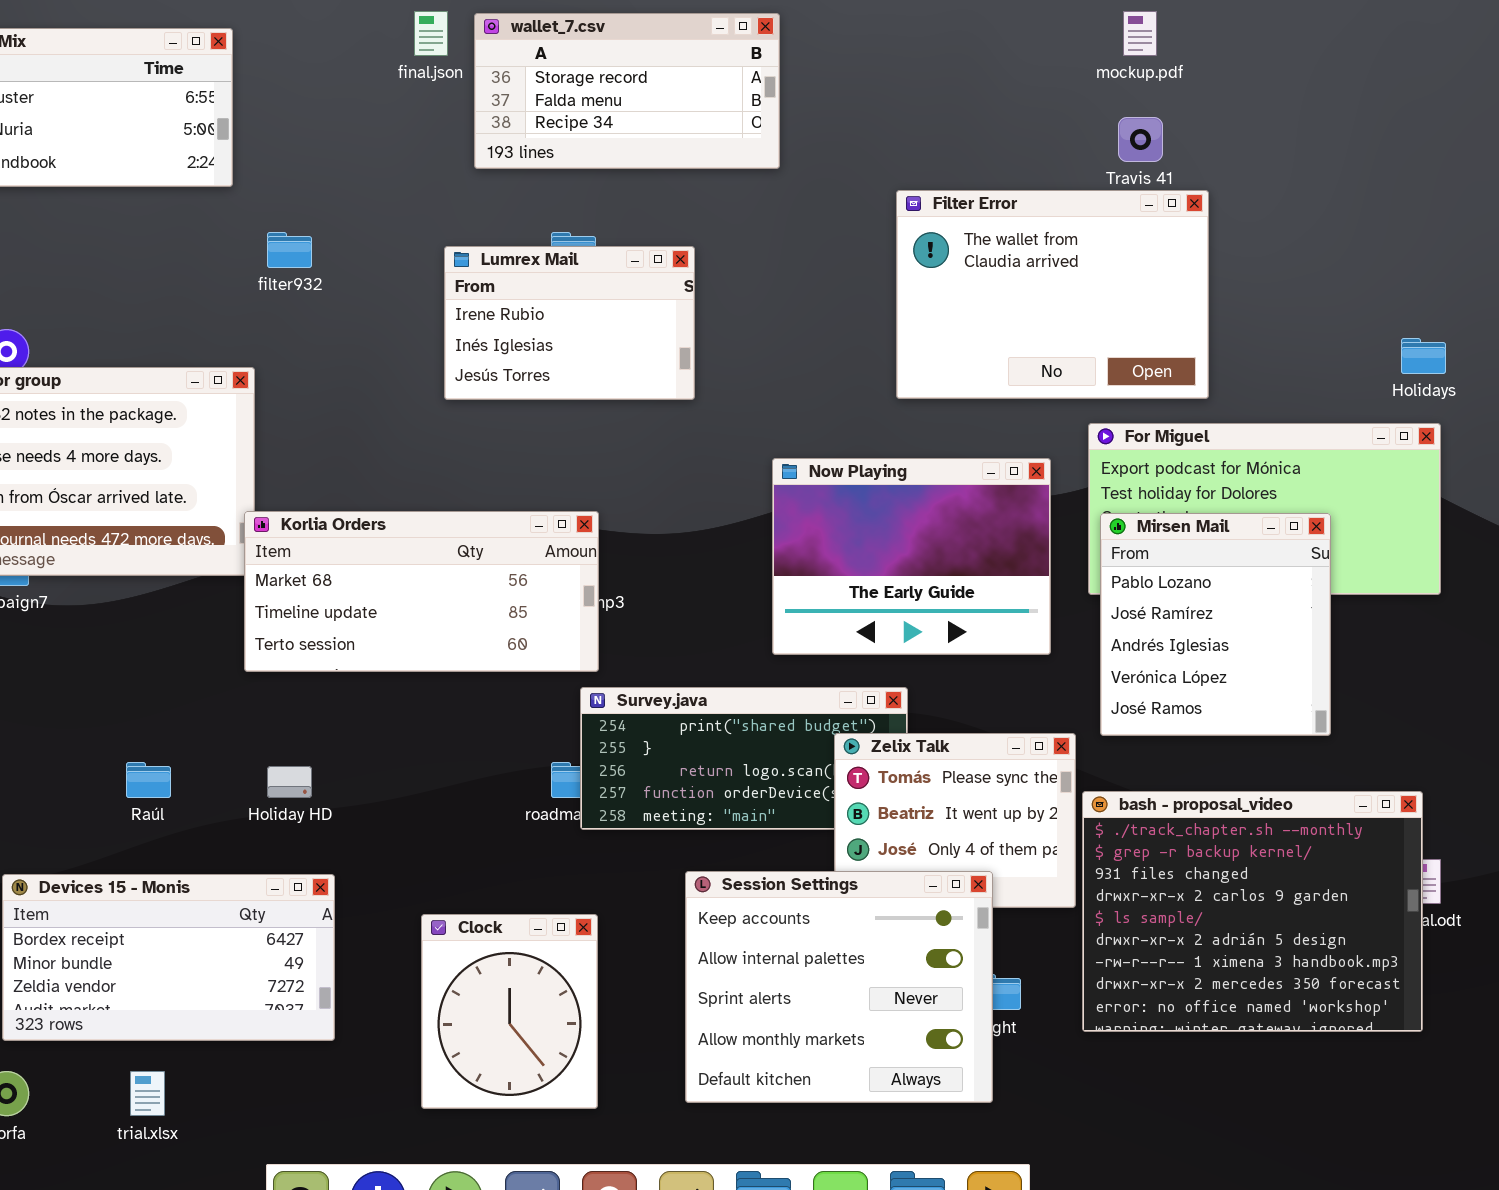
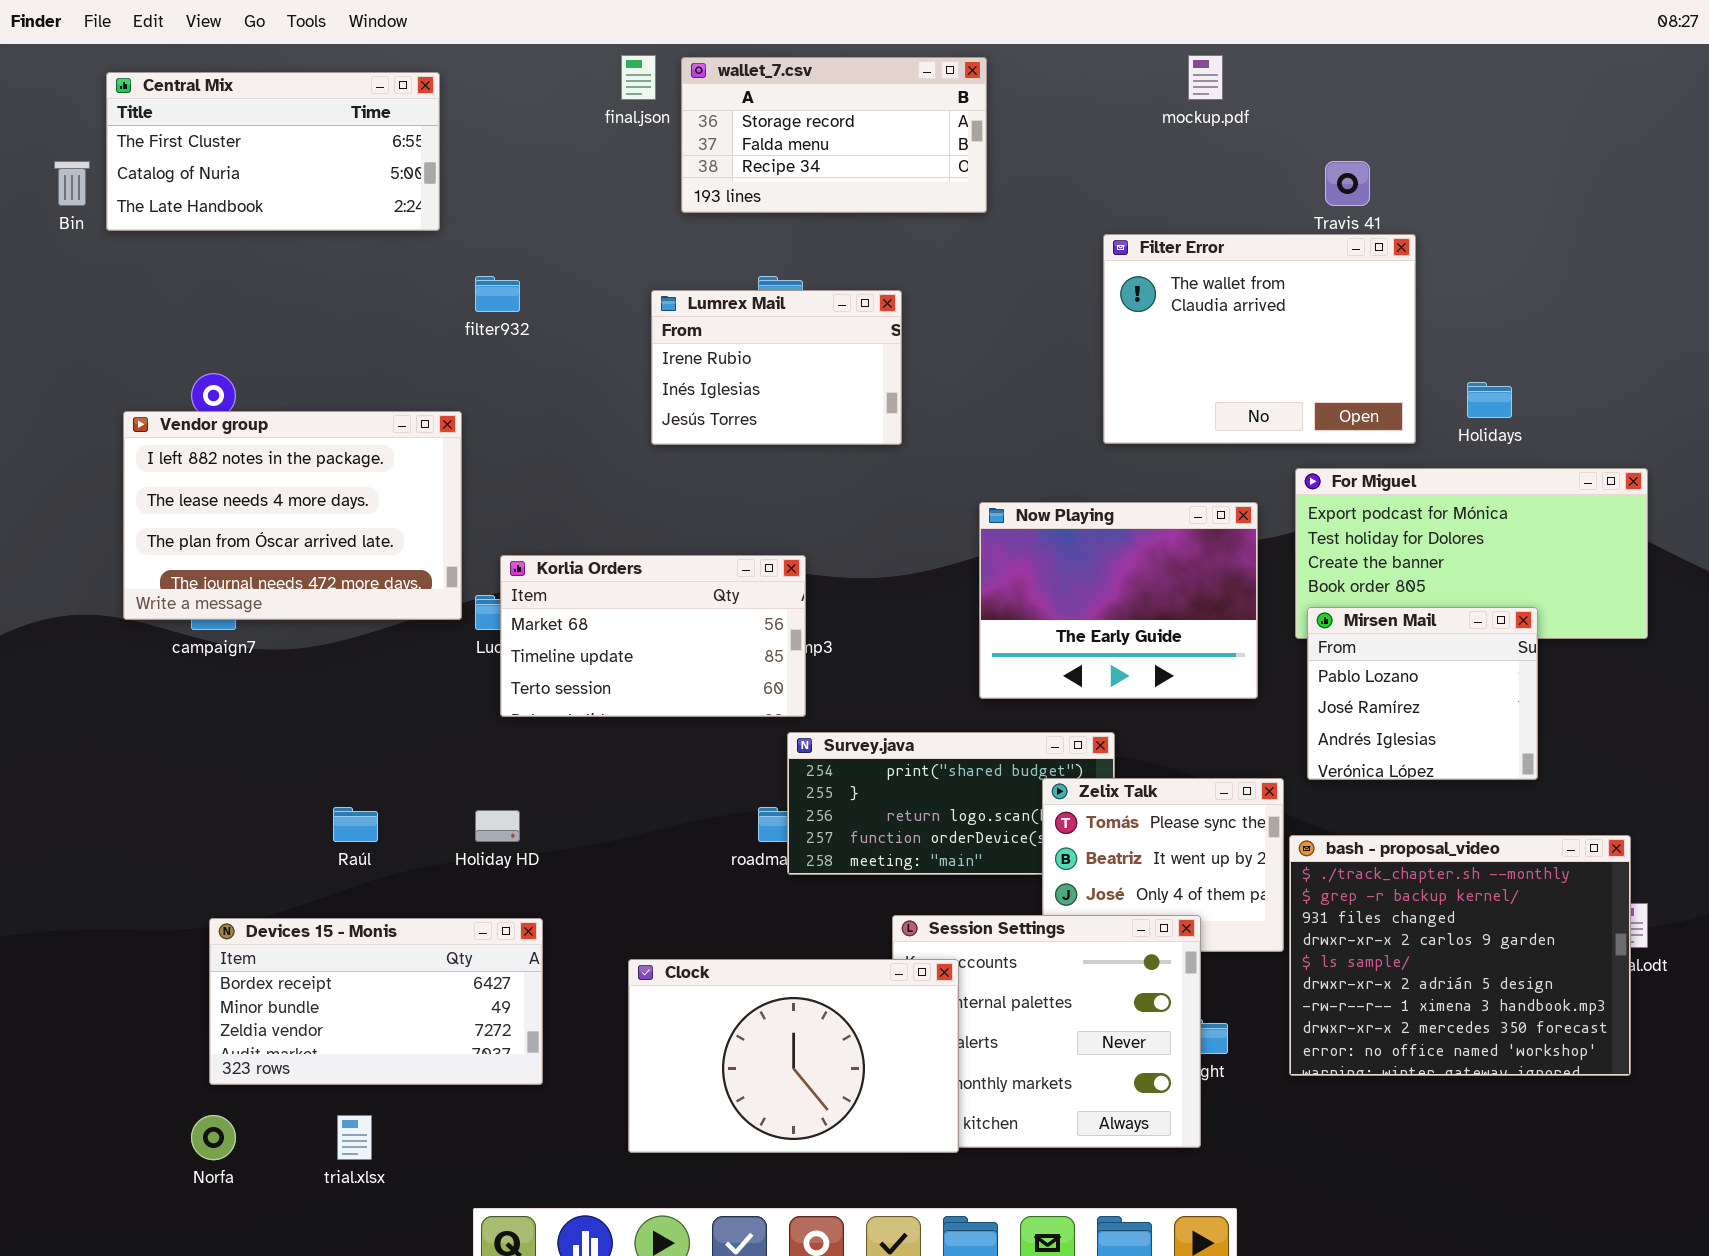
mockup.pdf: [1123,11,1157,56] -> [1188,55,1223,100], moved
Holidays: [1401,338,1446,374] -> [1467,382,1512,418], moved
Korlia Orders: [244,511,599,672] -> [500,555,806,717], resized
Mirsen Mail: [1100,513,1331,736] -> [1307,607,1538,780], resized
Clock: [421,914,598,1109] -> [628,959,959,1153], resized

